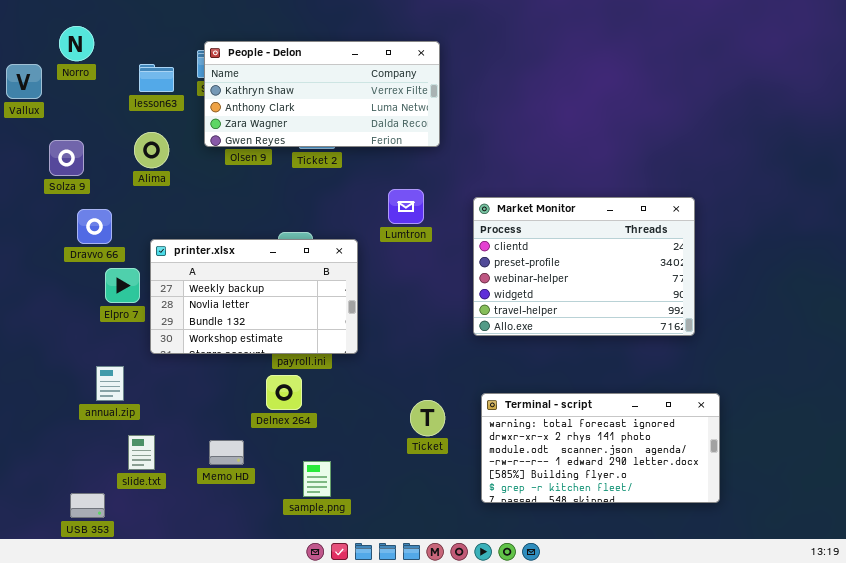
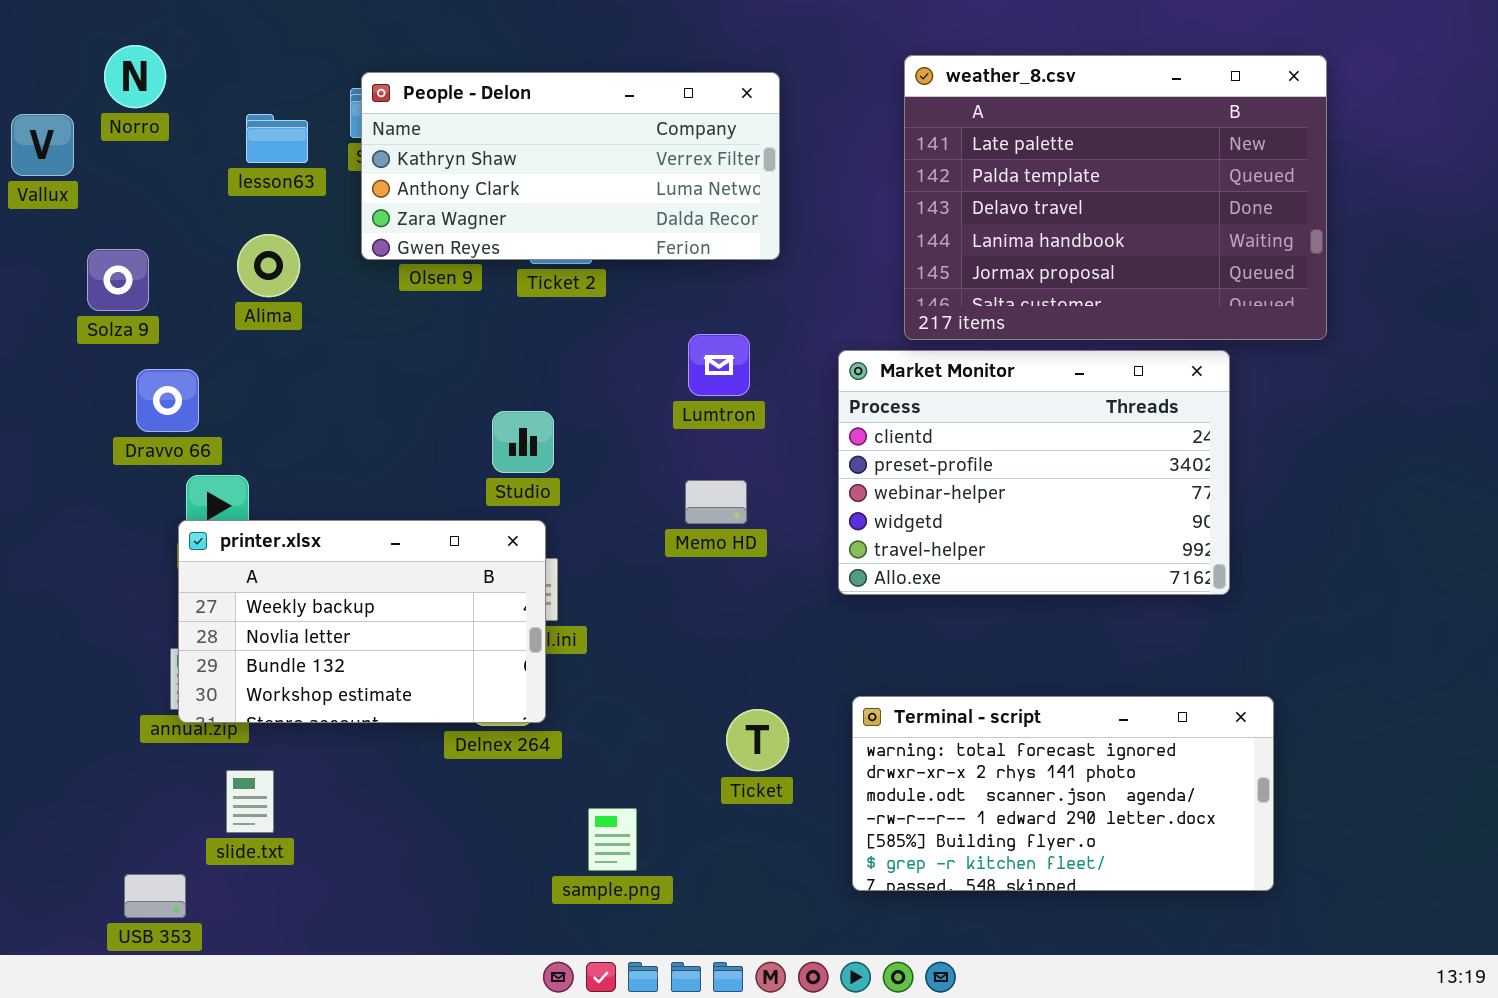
weather_8.csv: none -> [904,55,1327,340], opened
printer.xlsx: [150,239,358,354] -> [178,520,546,723], moved
Memo HD: [209,440,244,465] -> [685,480,747,524], moved
sample.png: [303,461,331,497] -> [588,808,637,871], moved

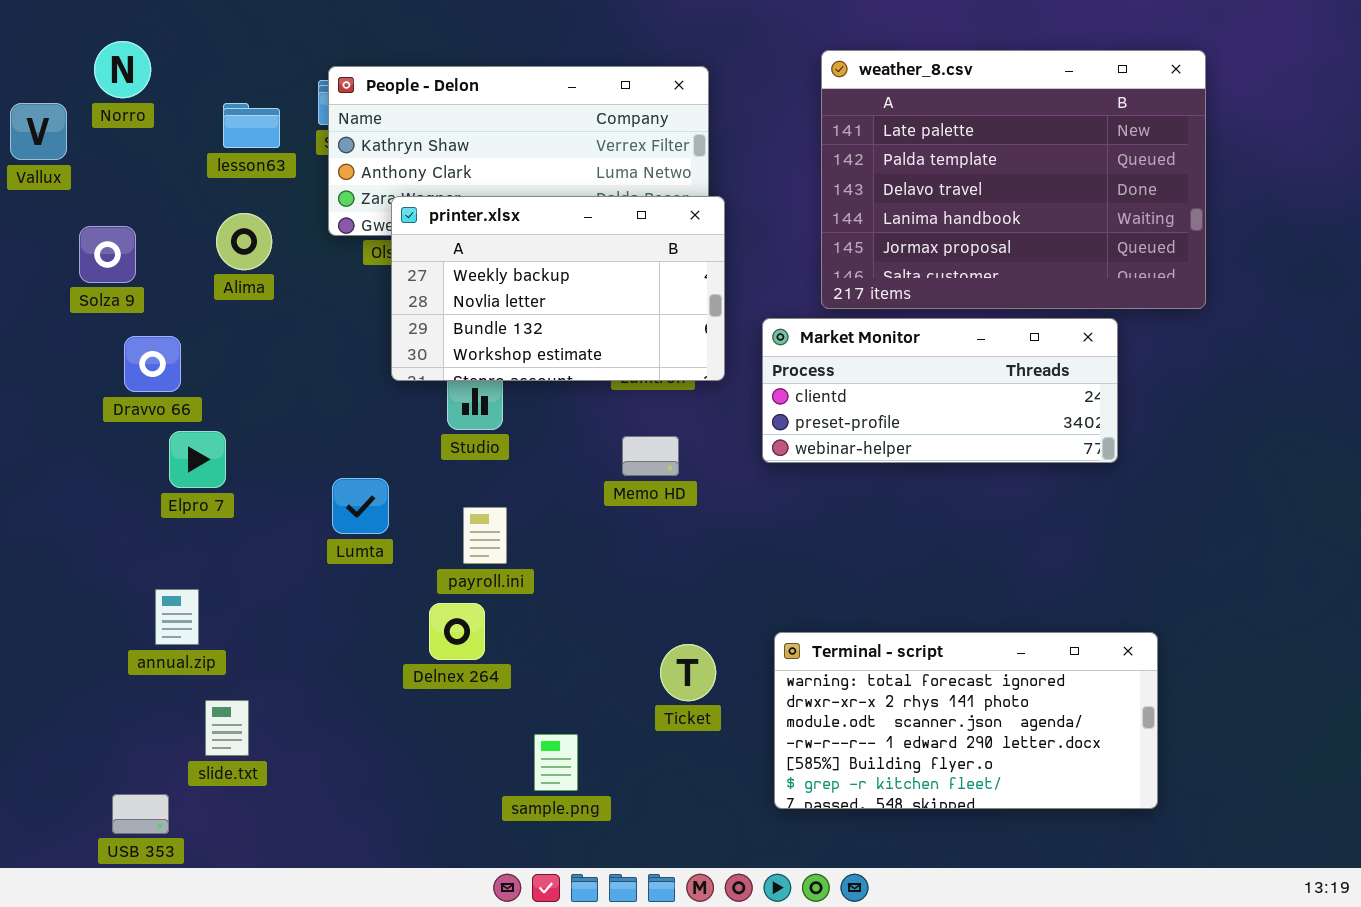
Market Monitor: [838,350,1230,595] -> [762,318,1118,463], resized
printer.xlsx: [178,520,546,723] -> [391,196,725,381], moved

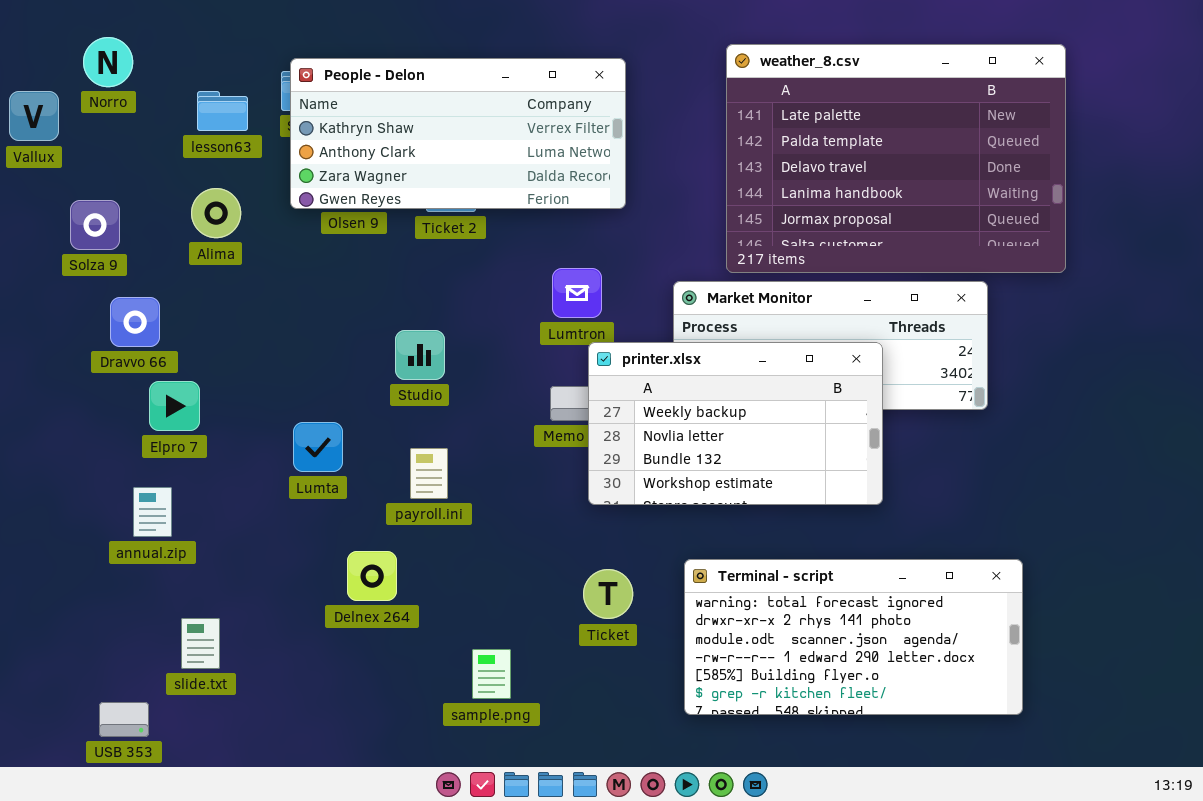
printer.xlsx: [391,196,725,381] -> [588,342,883,505], moved
annual.zip: [155,589,199,645] -> [133,487,172,537], moved
Delnex 264: [429,603,485,660] -> [347,551,397,601], moved

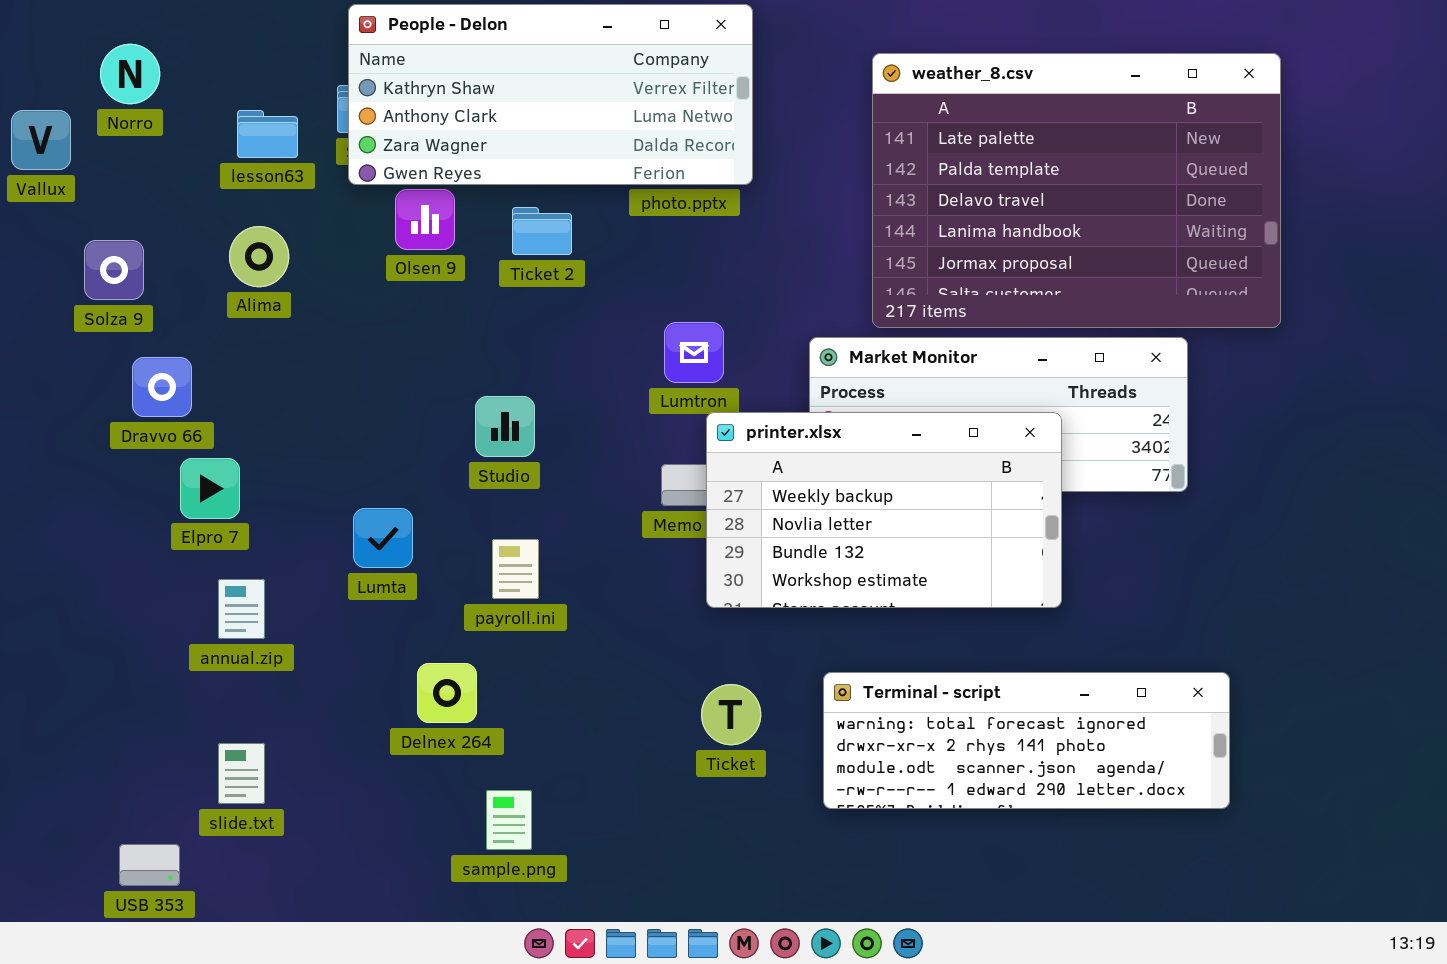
People - Delon: [290,58,626,209] -> [348,4,753,185], moved
annual.zip: [133,487,172,537] -> [218,579,265,639], moved
Terminal - script: [684,559,1023,715] -> [823,672,1230,809], resized
sample.png: [472,649,511,699] -> [486,790,532,850], moved

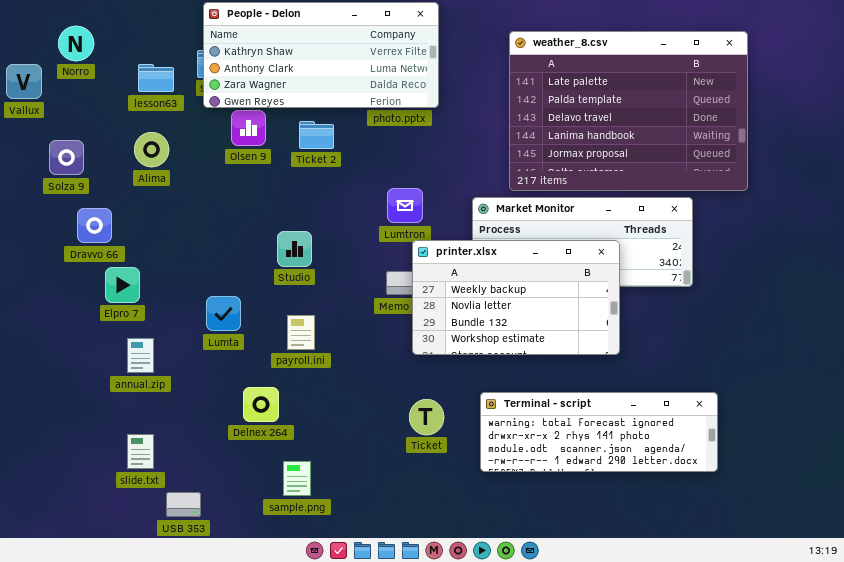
USB 353: [119,844,180,886] -> [166,492,201,517], moved

